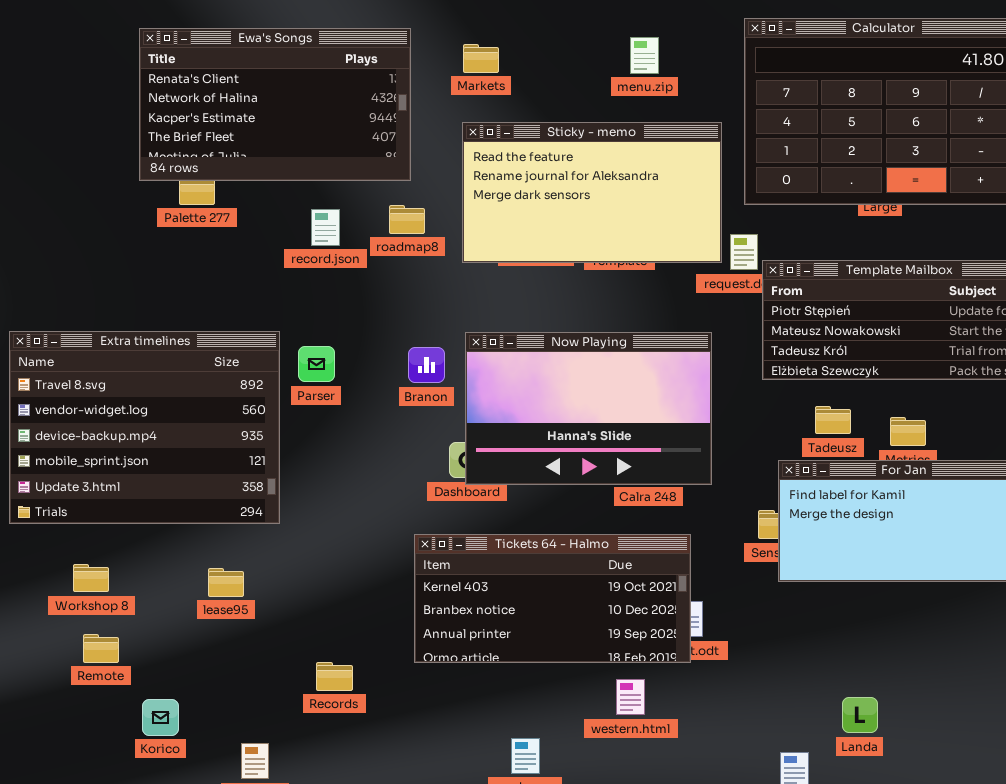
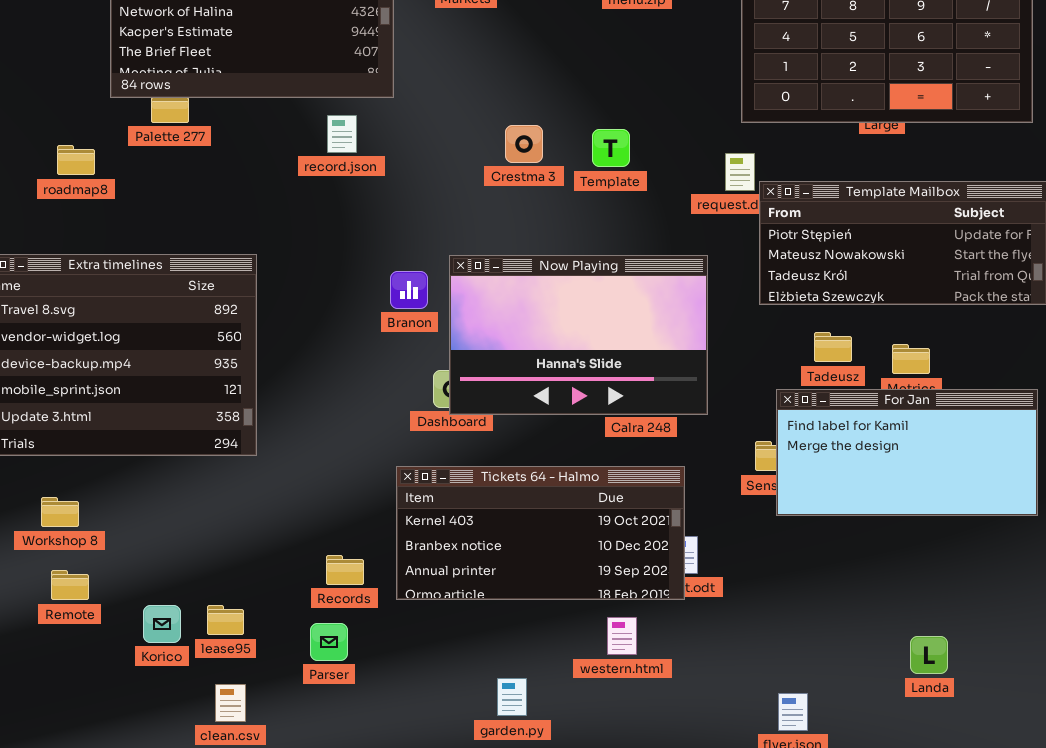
Sticky - memo: [462,122,722,263] -> none, closed
roadmap8: [389,205,425,234] -> [57,145,95,175], moved
record.json: [311,209,340,246] -> [327,115,357,153], moved
Parser: [298,346,335,382] -> [310,623,348,661], moved
lease95: [208,568,244,597] -> [207,605,244,635], moved
Records: [316,662,353,691] -> [326,555,364,585], moved
Landa: [842,697,878,733] -> [910,636,948,674], moved
Korico: [142,699,179,736] -> [143,605,181,643], moved

